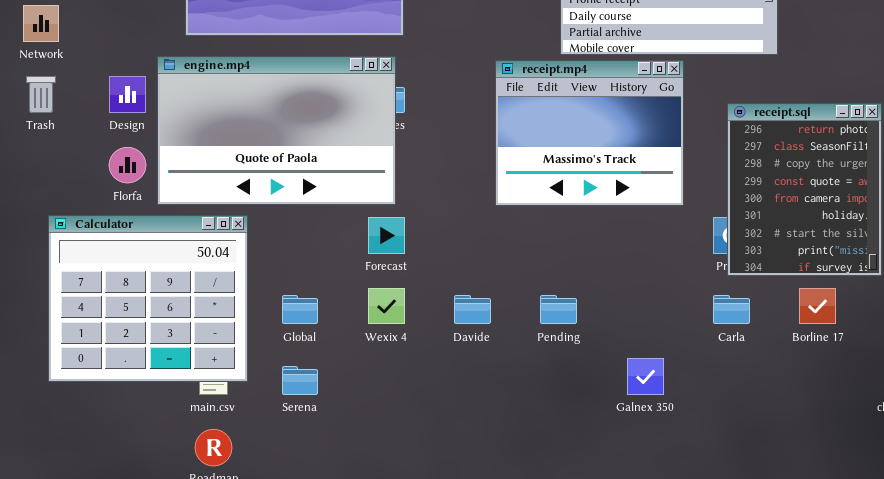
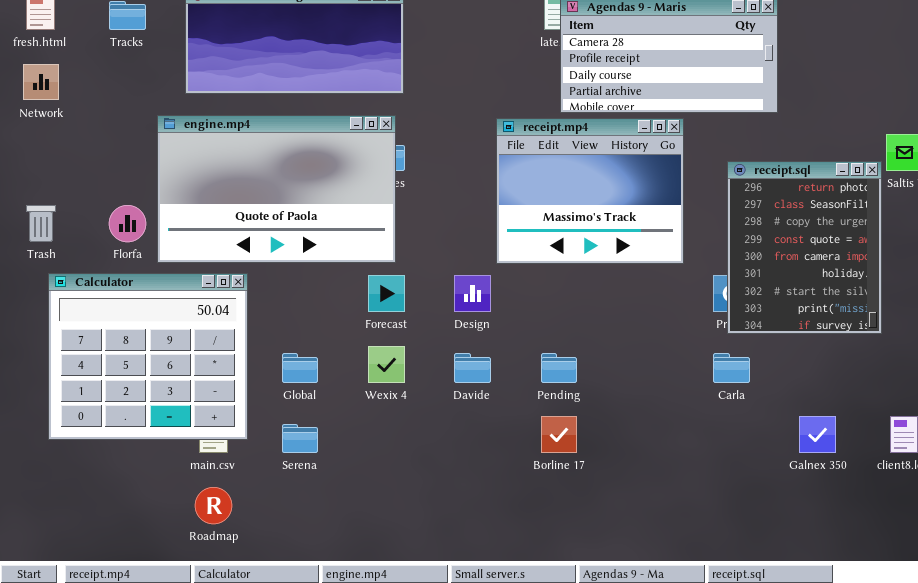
Trash: [26,76,56,113] -> [26,205,56,242], moved
Design: [109,76,146,113] -> [454,275,491,312], moved
Borline 17: [799,288,836,324] -> [541,416,577,453], moved
Galnex 350: [627,358,664,395] -> [799,416,836,453], moved

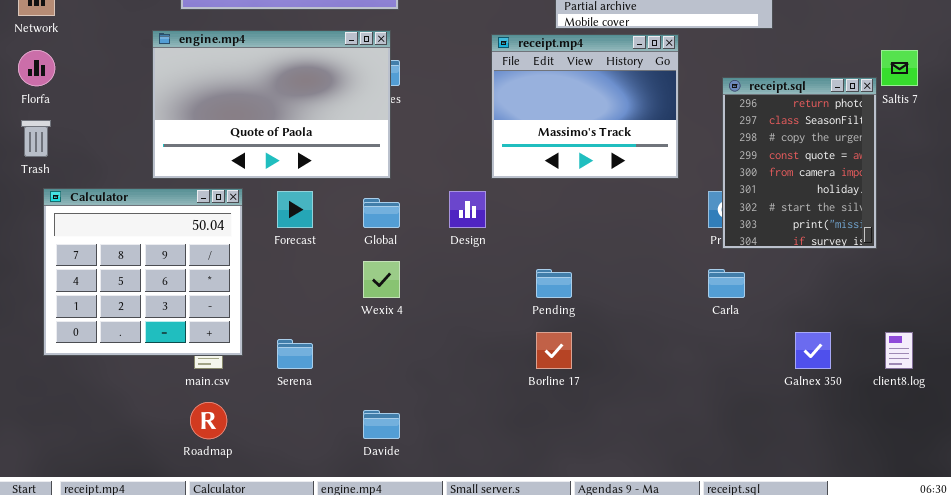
Florfa: [109,205,146,242] -> [18,50,55,86], moved
Forecast: [368,275,405,312] -> [277,191,313,228], moved
Global: [282,353,318,383] -> [363,198,400,228], moved
Davide: [454,353,491,383] -> [363,410,400,439], moved

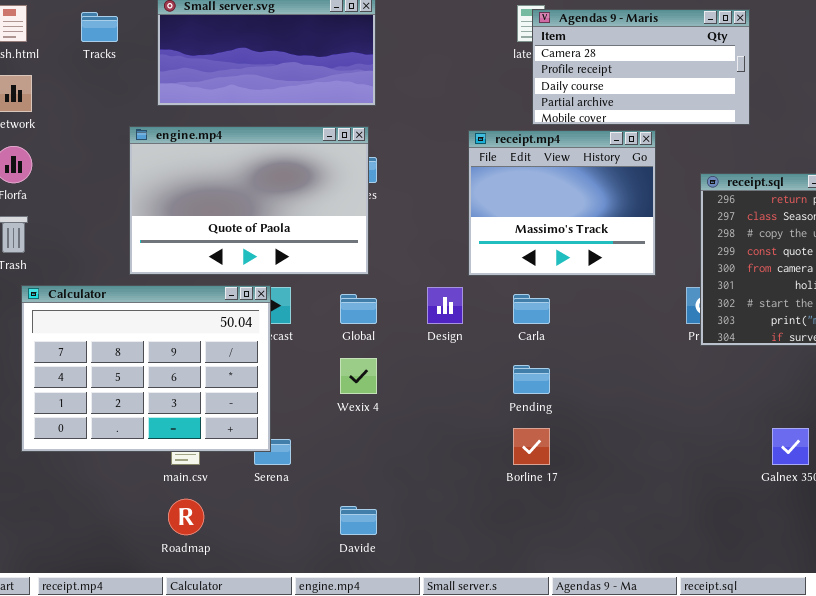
Calculator: [43,188,243,356] -> [21,285,271,452], resized
Carla: [708,269,745,298] -> [513,294,550,324], moved

